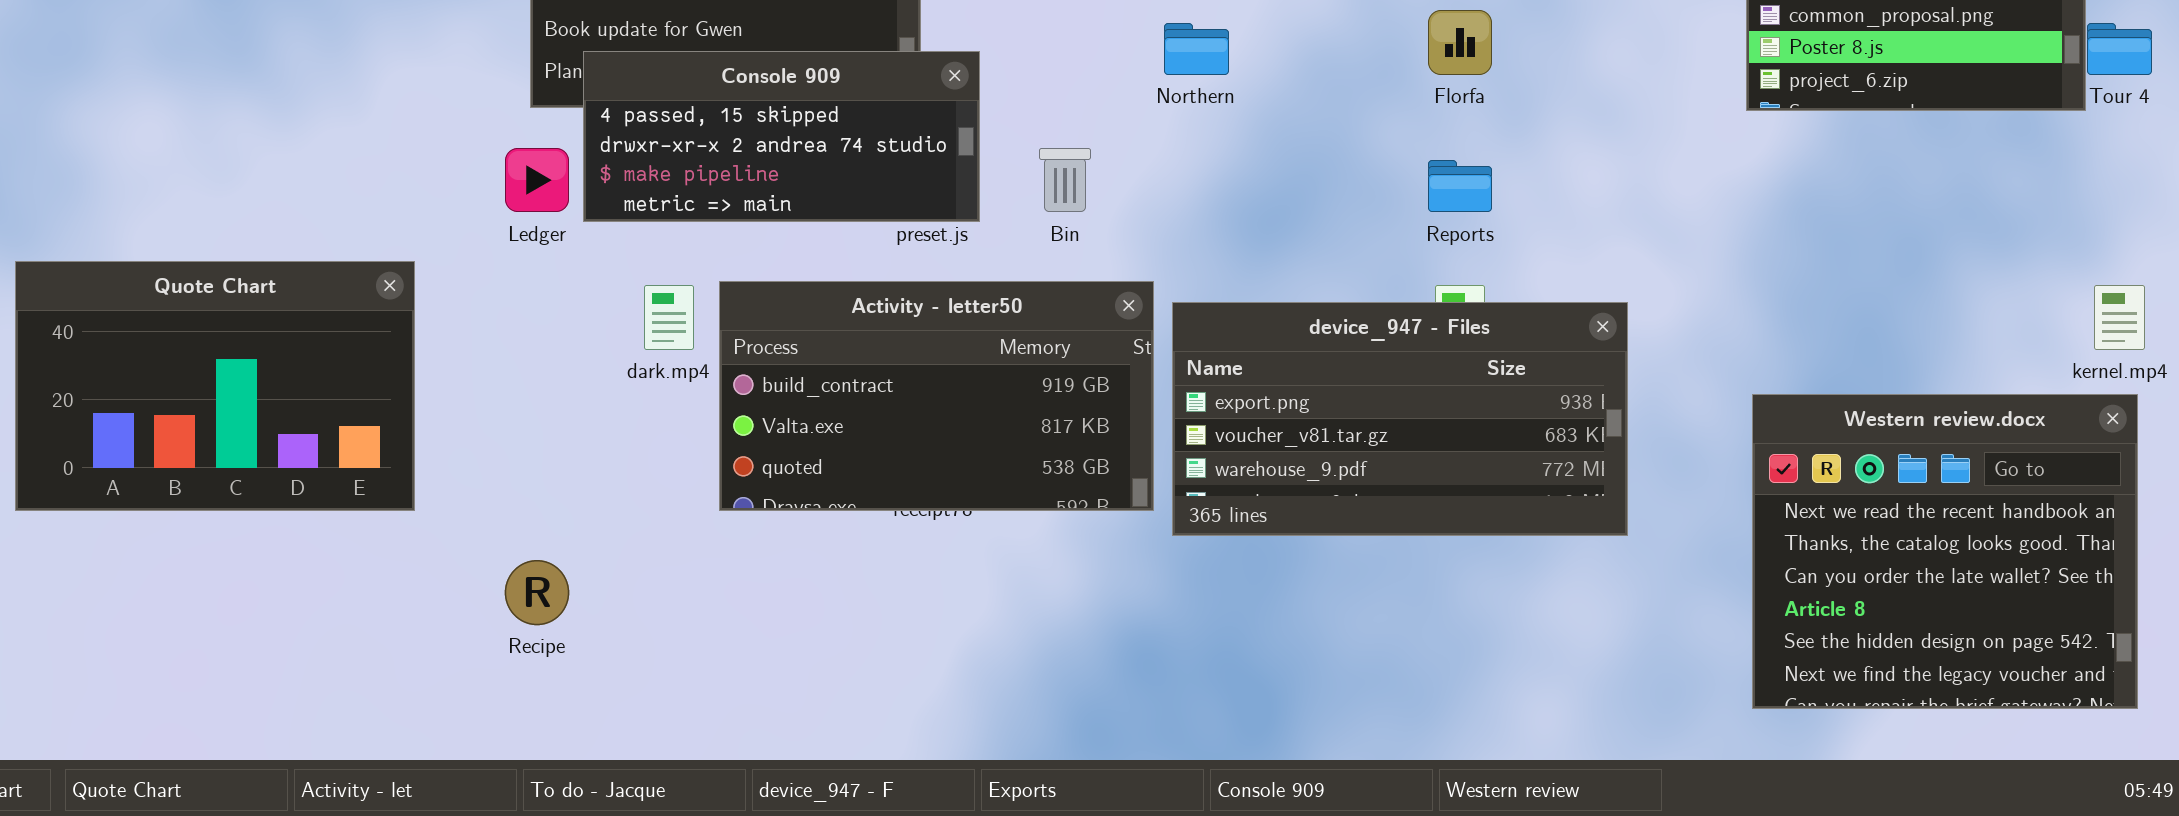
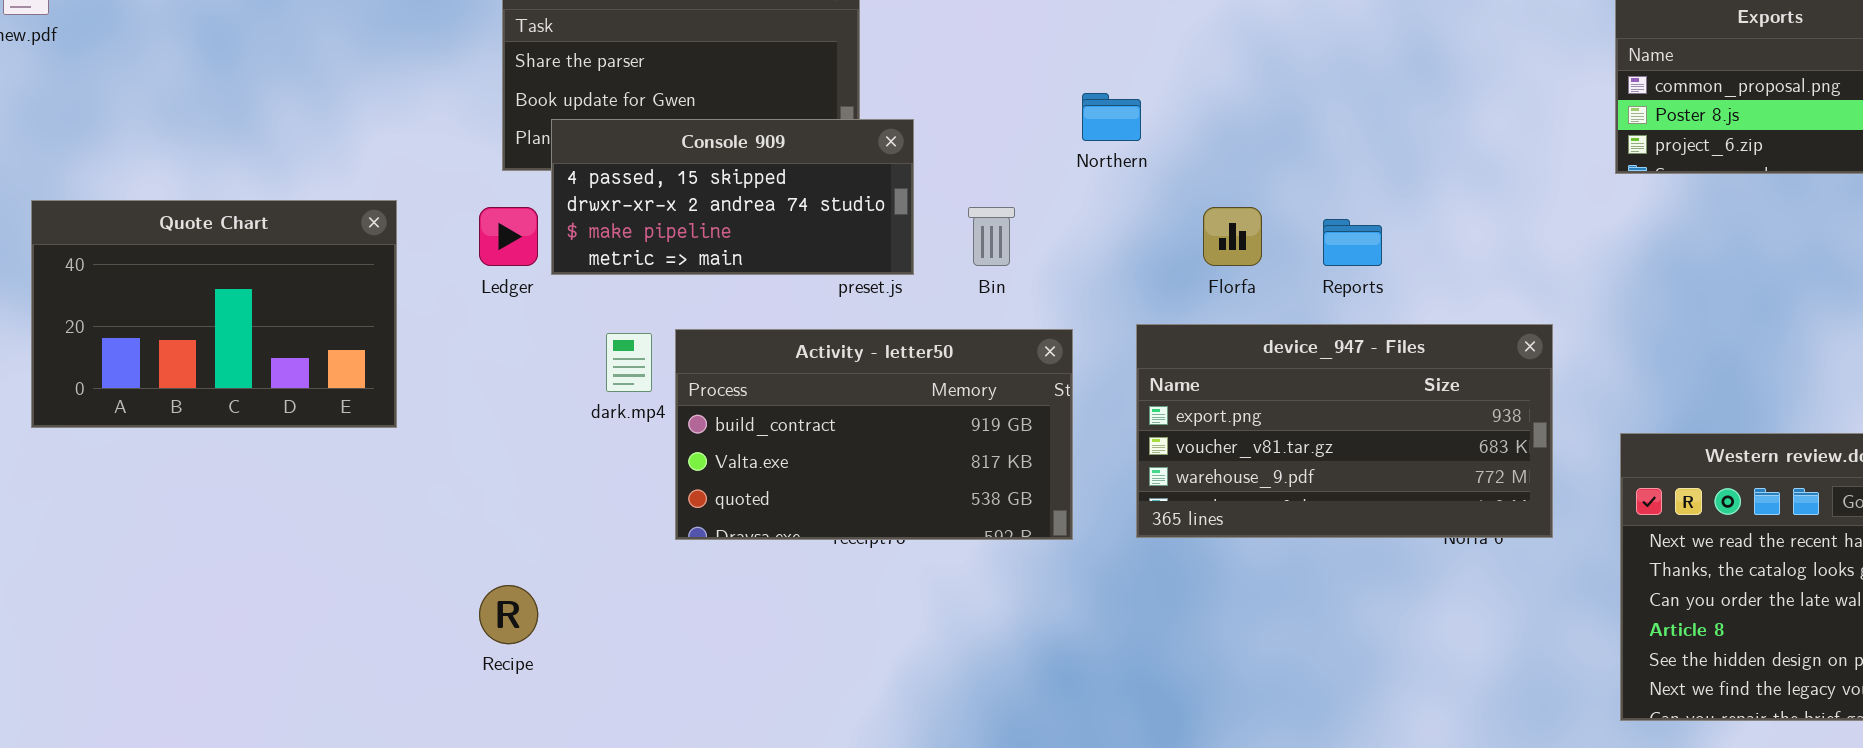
Florfa: [1428,10,1492,75] -> [1203,207,1262,266], moved
Quote Chart: [15,261,415,511] -> [31,200,397,428], moved
device_947 - Files: [1172,302,1628,536] -> [1136,324,1553,538], moved

